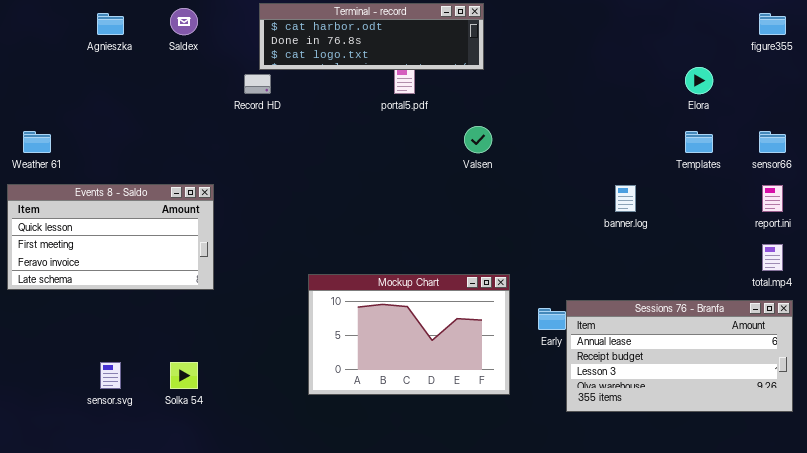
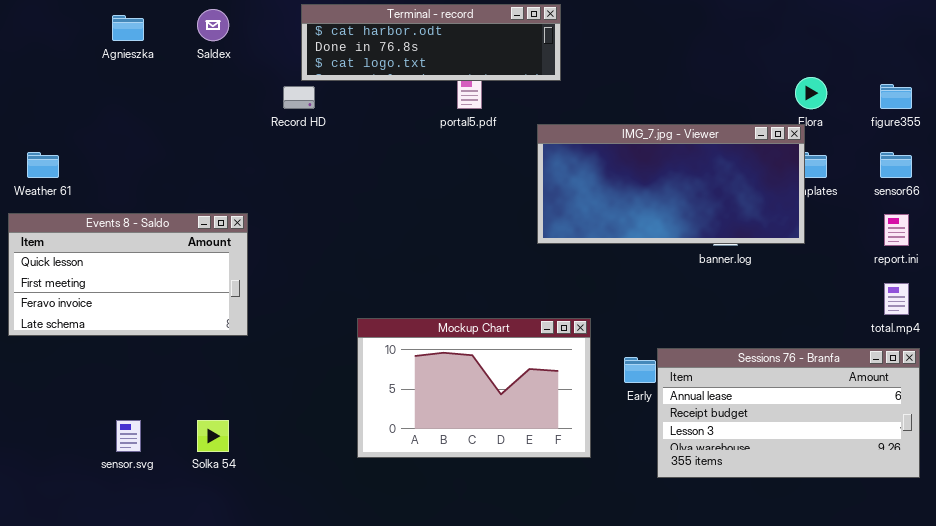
figure355: [759,13,786,35] -> [880,84,912,109], moved
IMG_7.jpg - Viewer: none -> [537,124,805,244], opened

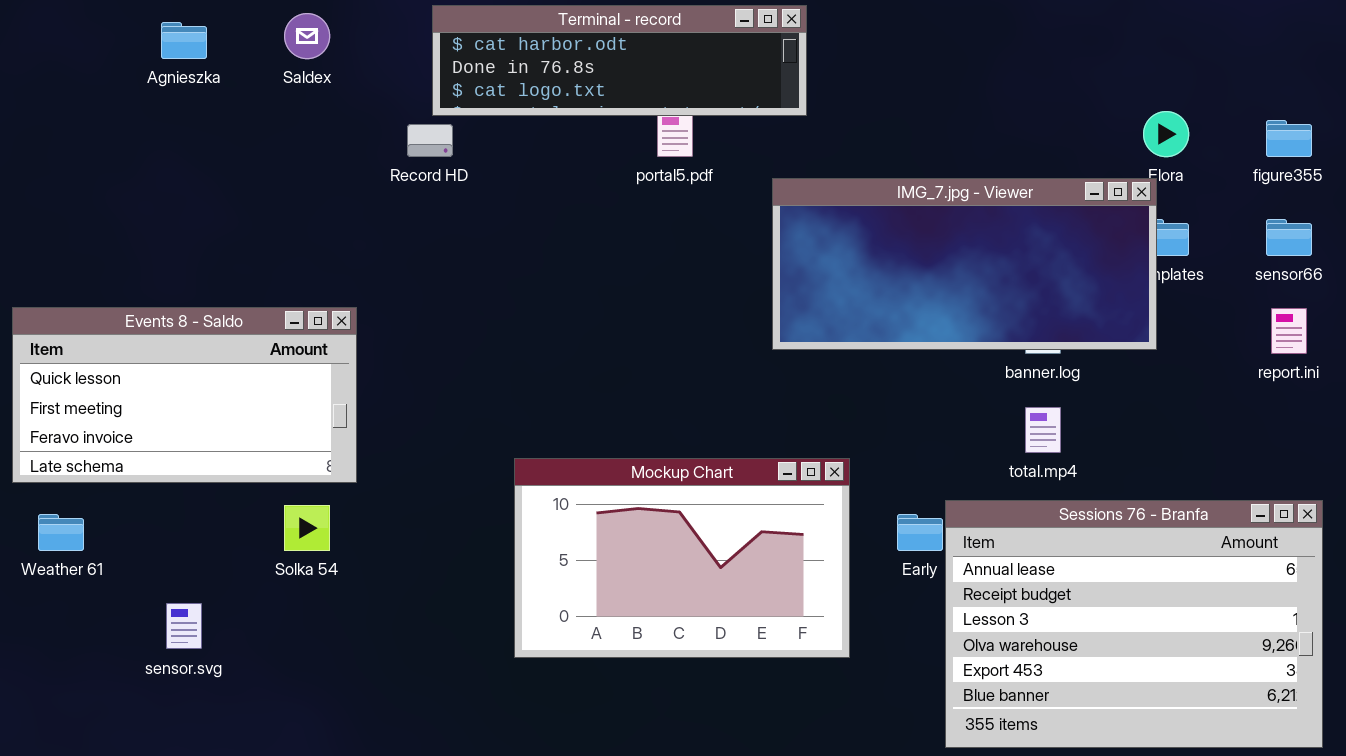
Weather 61: [27,152,59,178] -> [38,514,84,551], moved
total.mp4: [884,283,909,315] -> [1025,407,1061,453], moved
Sessions 76 - Branfa: [657,348,920,478] -> [945,500,1323,748], resized
Solka 54: [197,420,229,452] -> [284,505,330,551], moved

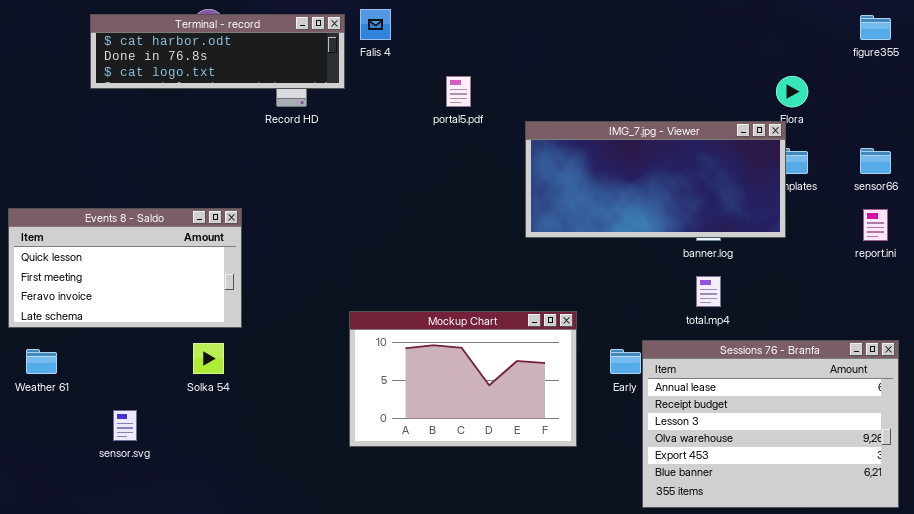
Terminal - record: [432,5,807,116] -> [90,14,345,89], moved
figure355: [1266,120,1312,157] -> [860,15,891,40], moved

